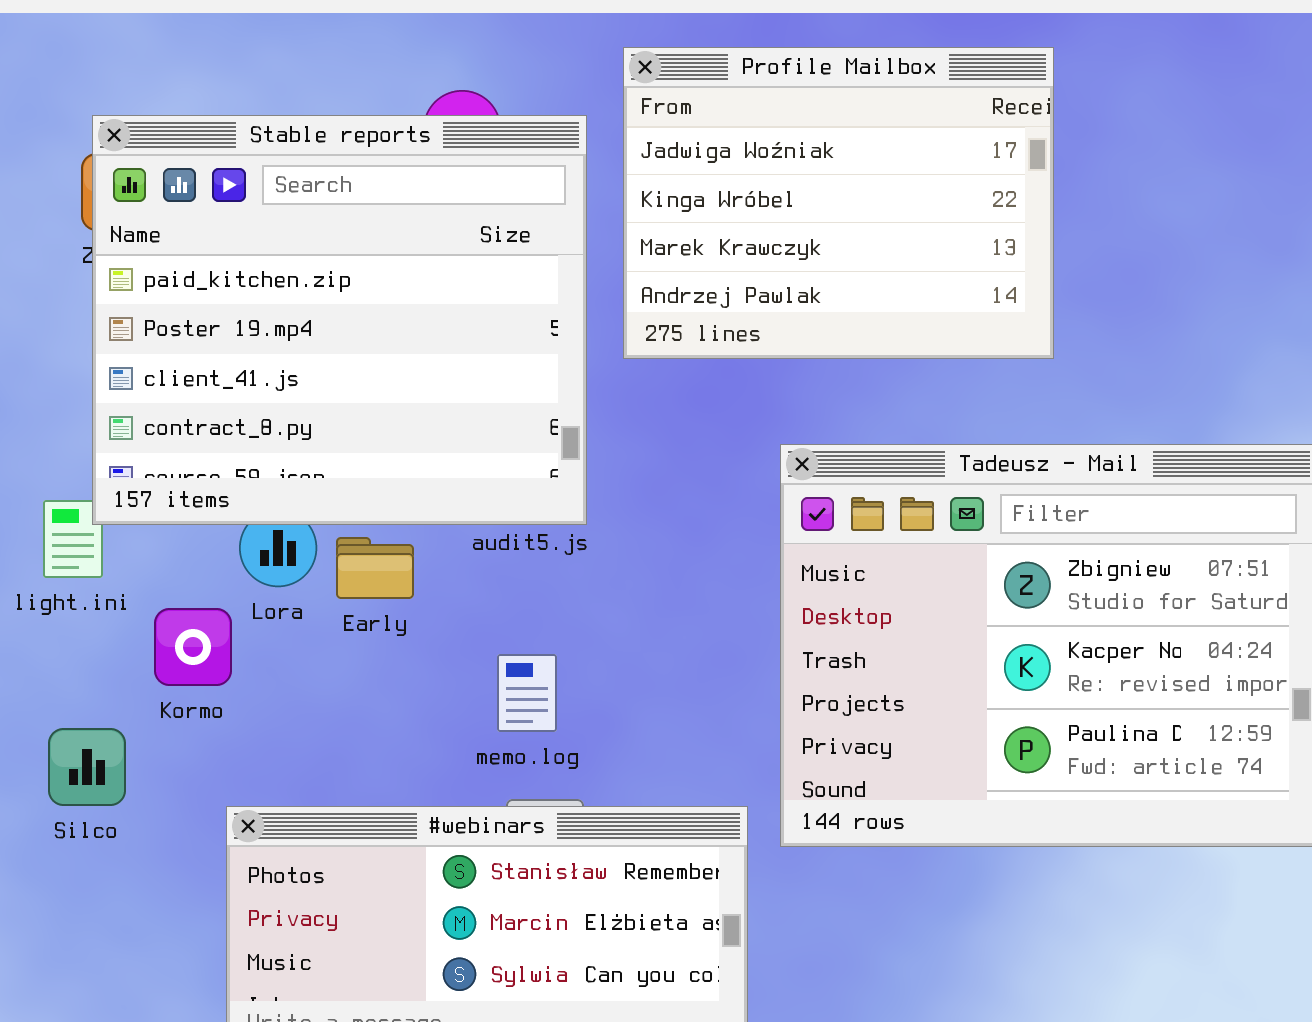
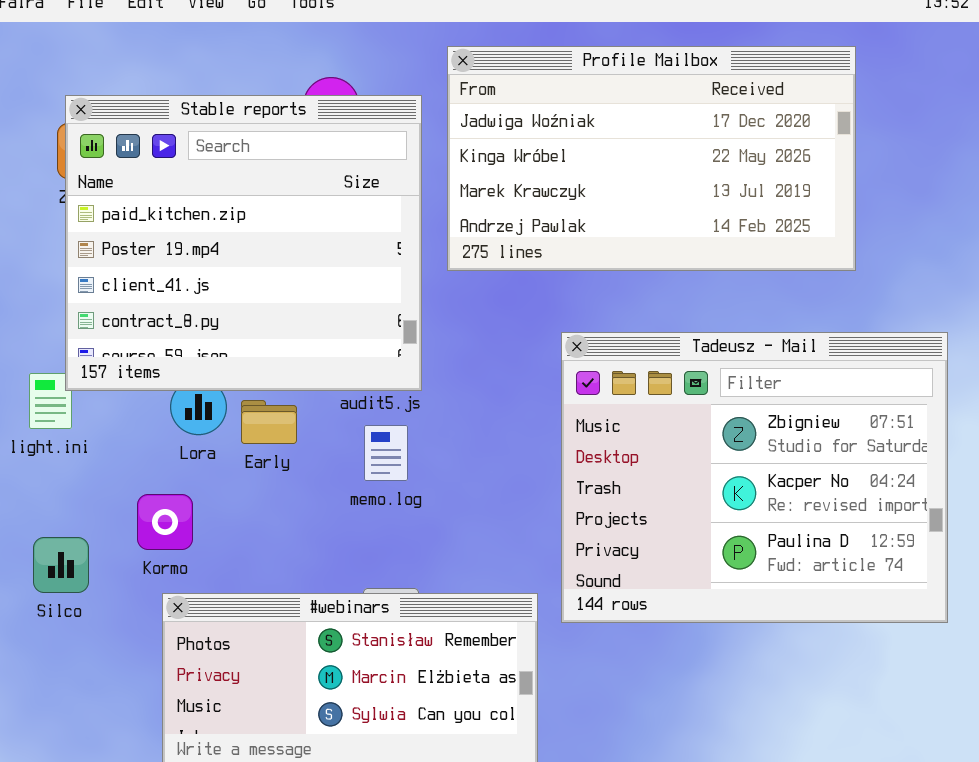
Profile Mailbox: [623,47,1054,359] -> [447,46,856,271], resized
Kormo: [154,608,232,686] -> [137,494,193,550], moved
memo.log: [497,654,557,732] -> [364,425,408,481], moved

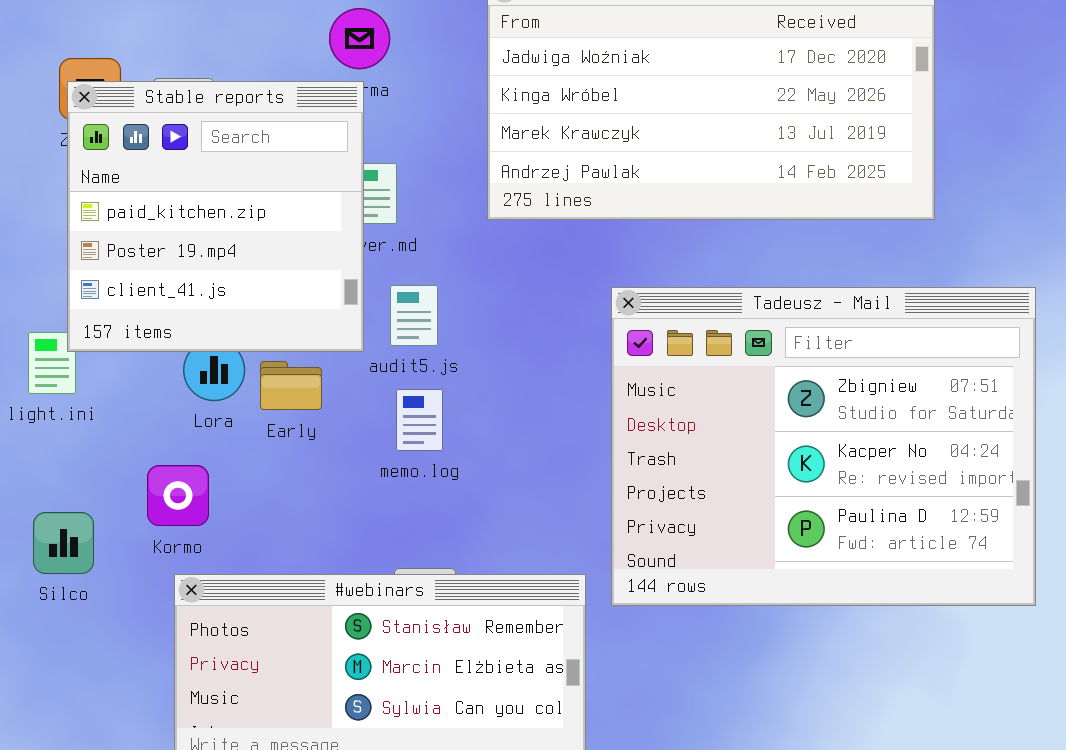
Stable reports: [65,95,422,391] -> [67,81,364,352], resized

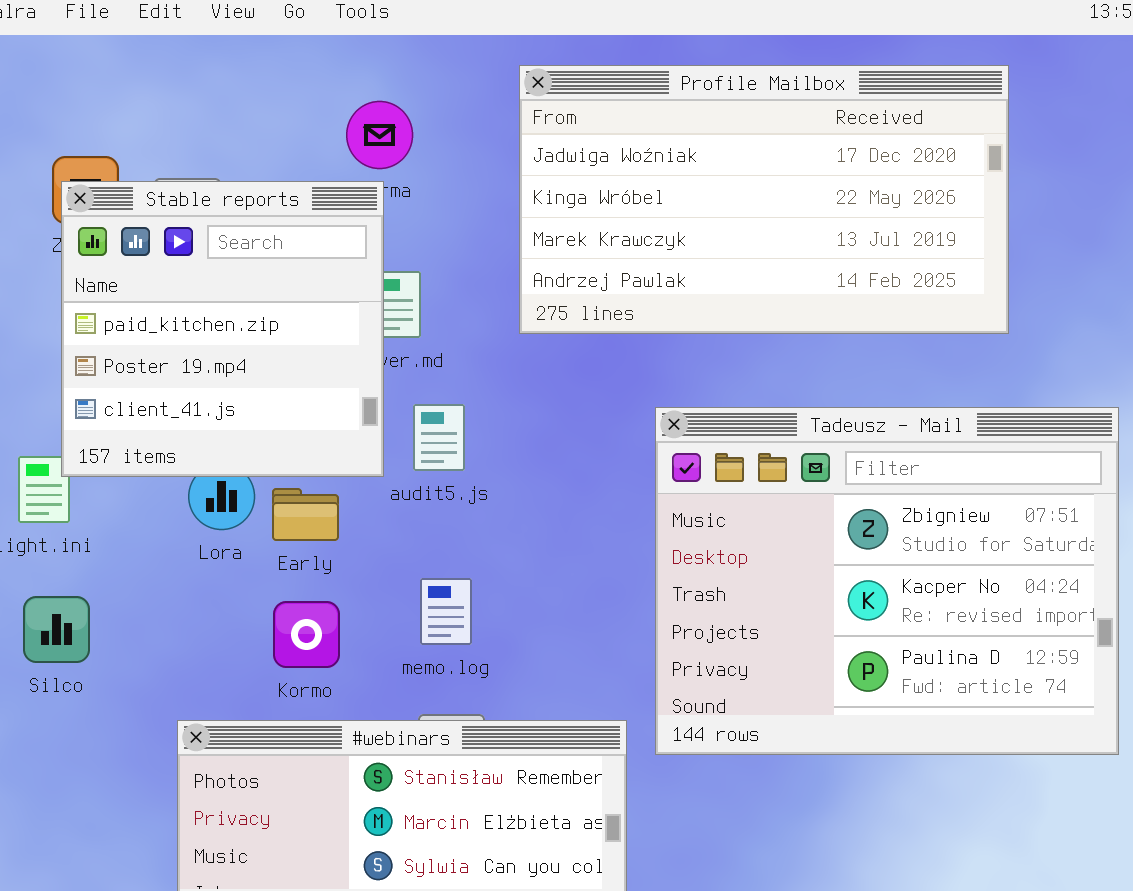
memo.log: [396,389,443,451] -> [420,578,472,645], moved
Kormo: [147,465,209,526] -> [273,601,340,668], moved
Silco: [33,512,94,574] -> [23,596,90,663], moved

